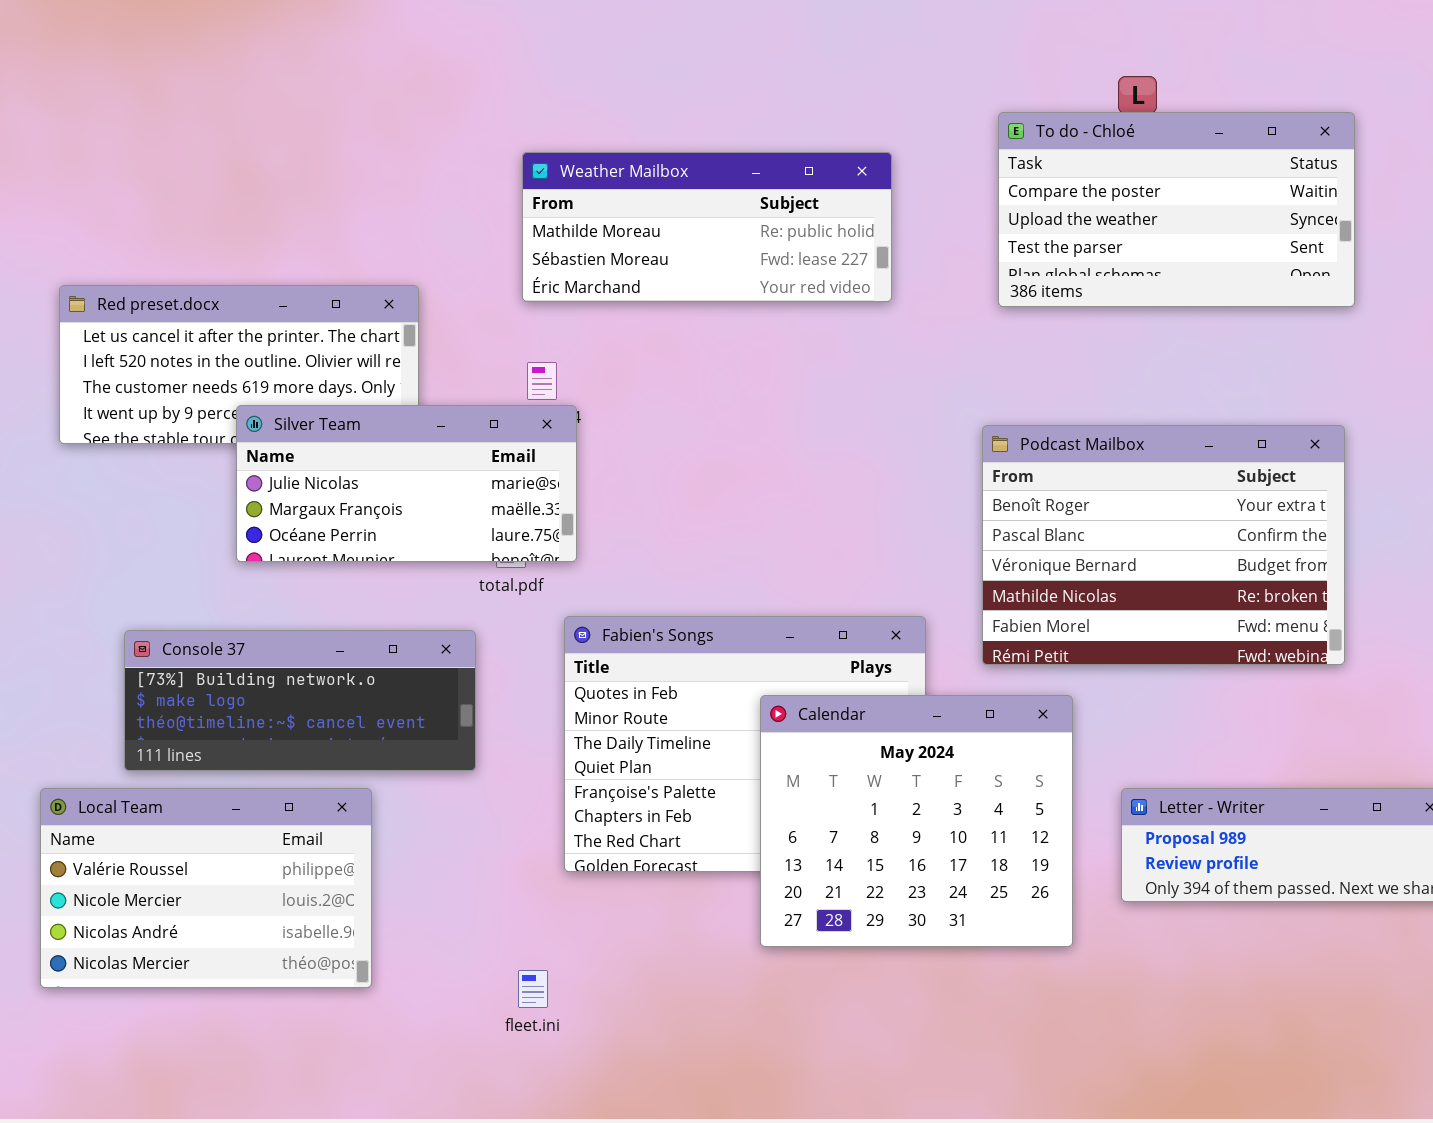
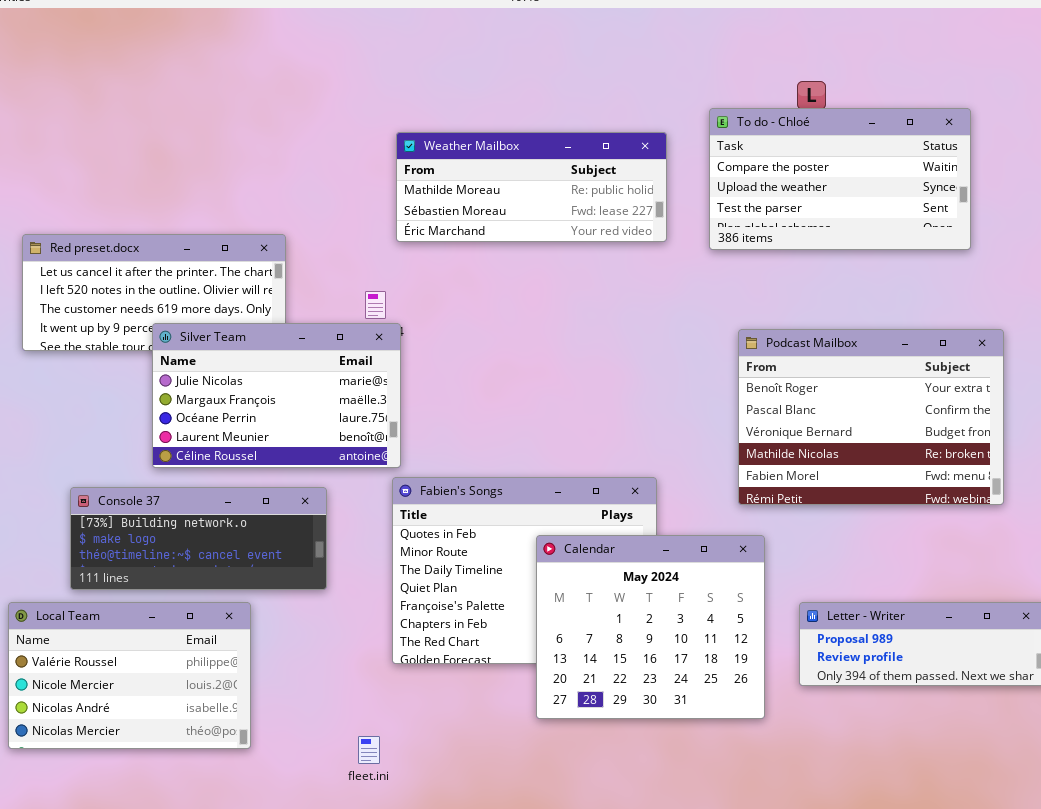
Weather Mailbox: [522,152,892,302] -> [396,132,667,242], moved
Silver Team: [236,405,577,562] -> [152,323,401,468], resized
Podcast Mailbox: [982,425,1345,665] -> [738,329,1004,505], moved

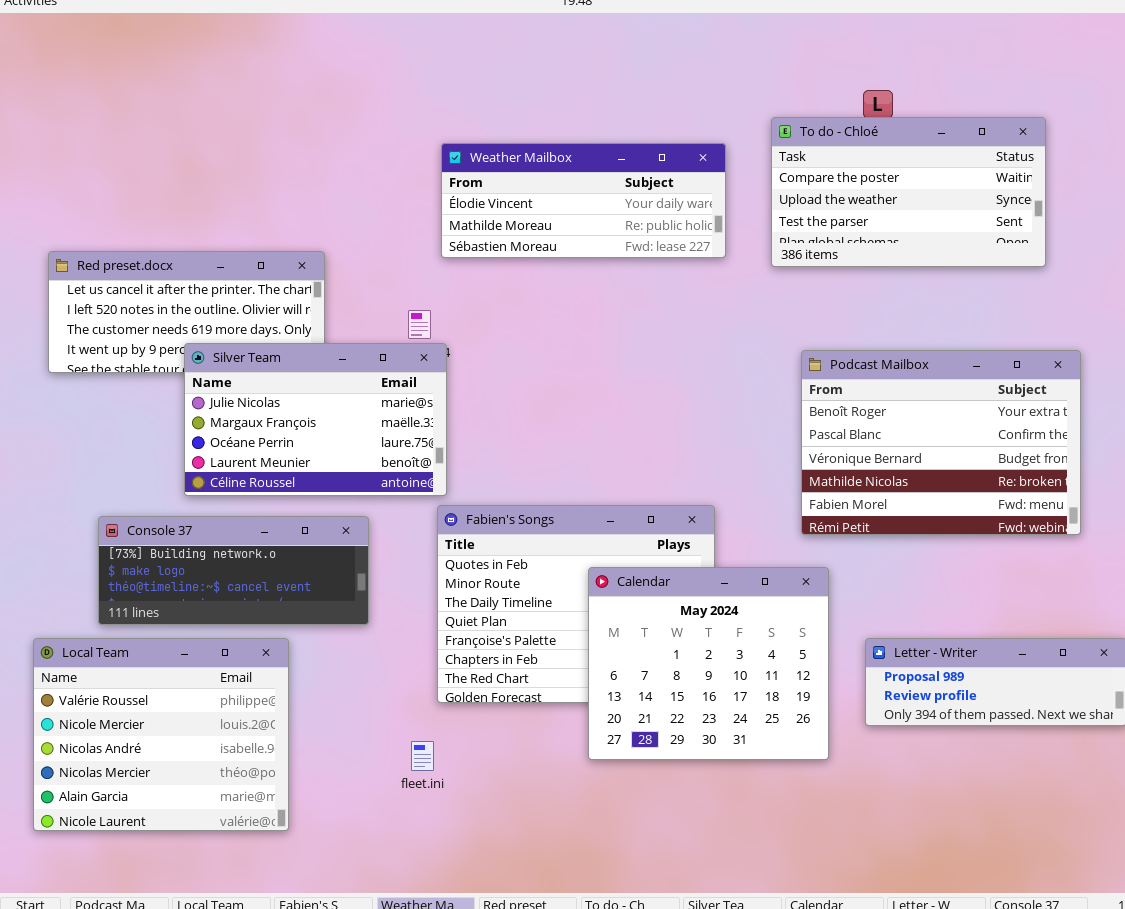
Weather Mailbox: [396,132,667,242] -> [441,143,726,258], scrolled up 1 row
Local Team: [8,602,251,749] -> [33,638,289,831], resized
fleet.ini: [358,736,380,764] -> [411,741,434,771], moved

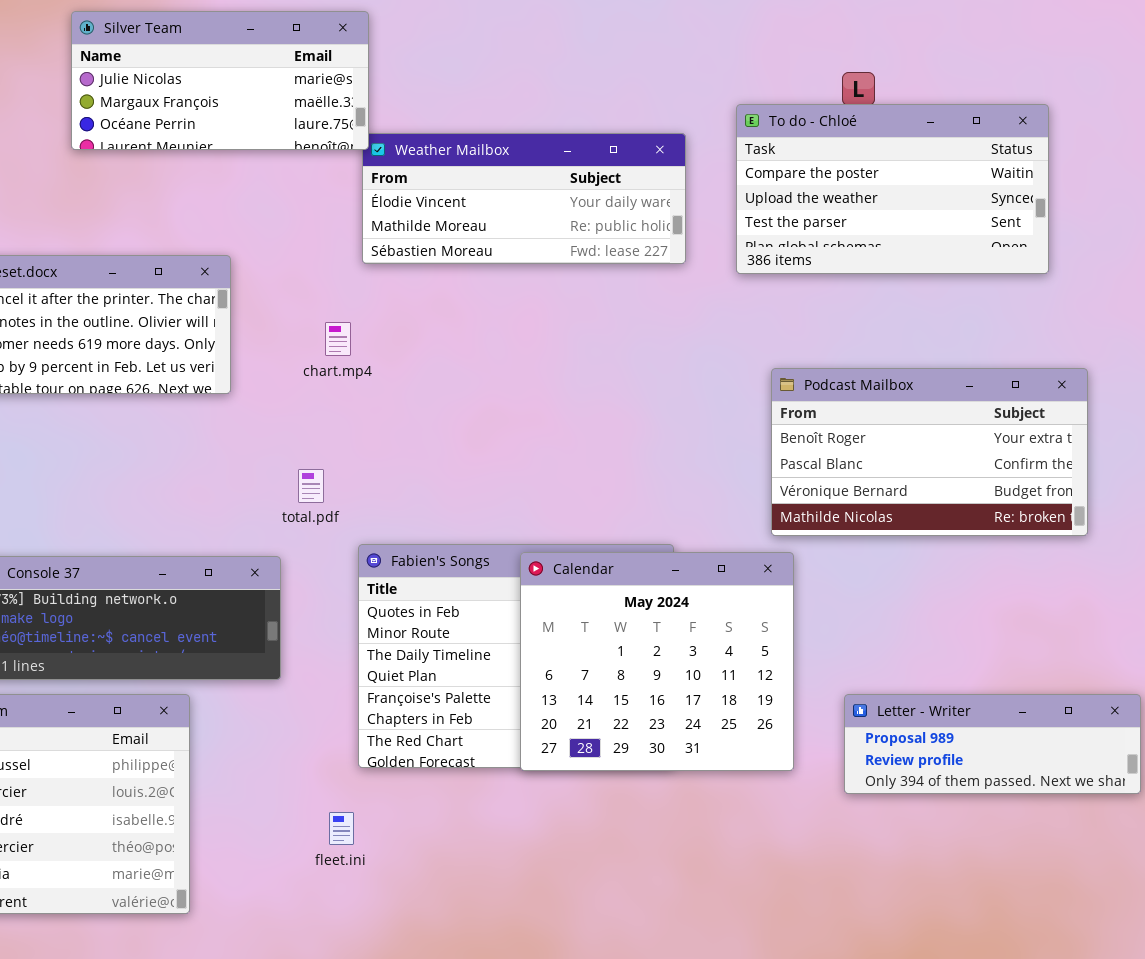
Silver Team: [184,343,447,496] -> [71,11,369,150], moved, resized
Podcast Mailbox: [801,350,1081,535] -> [771,368,1088,536], resized
Calendar: [588,567,829,760] -> [520,552,794,771], moved

